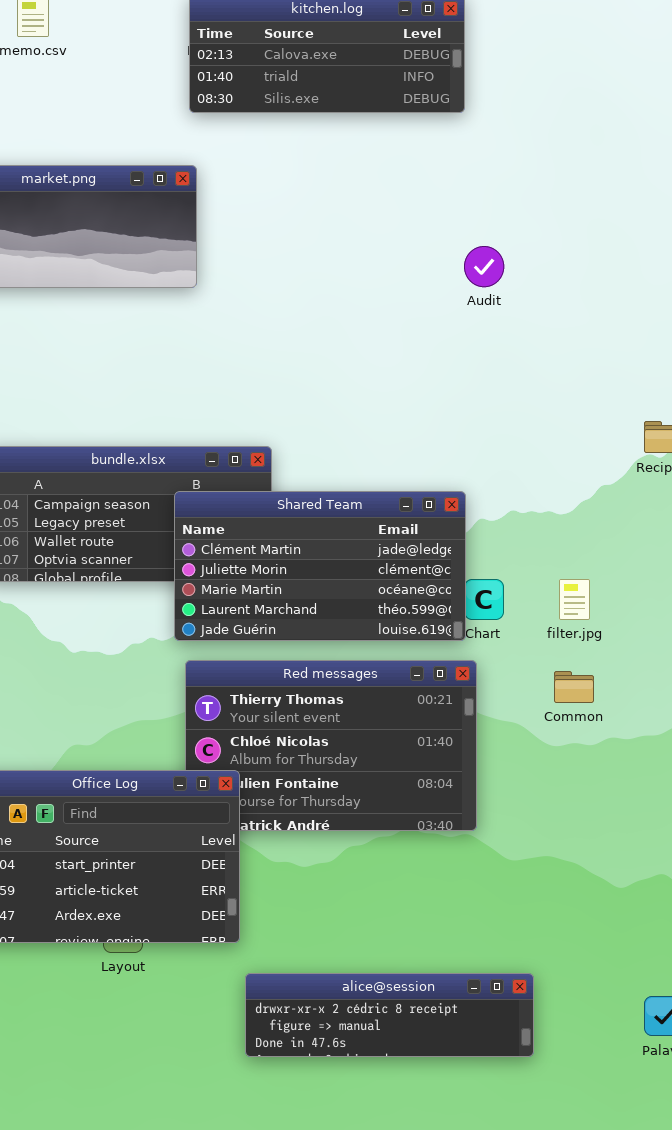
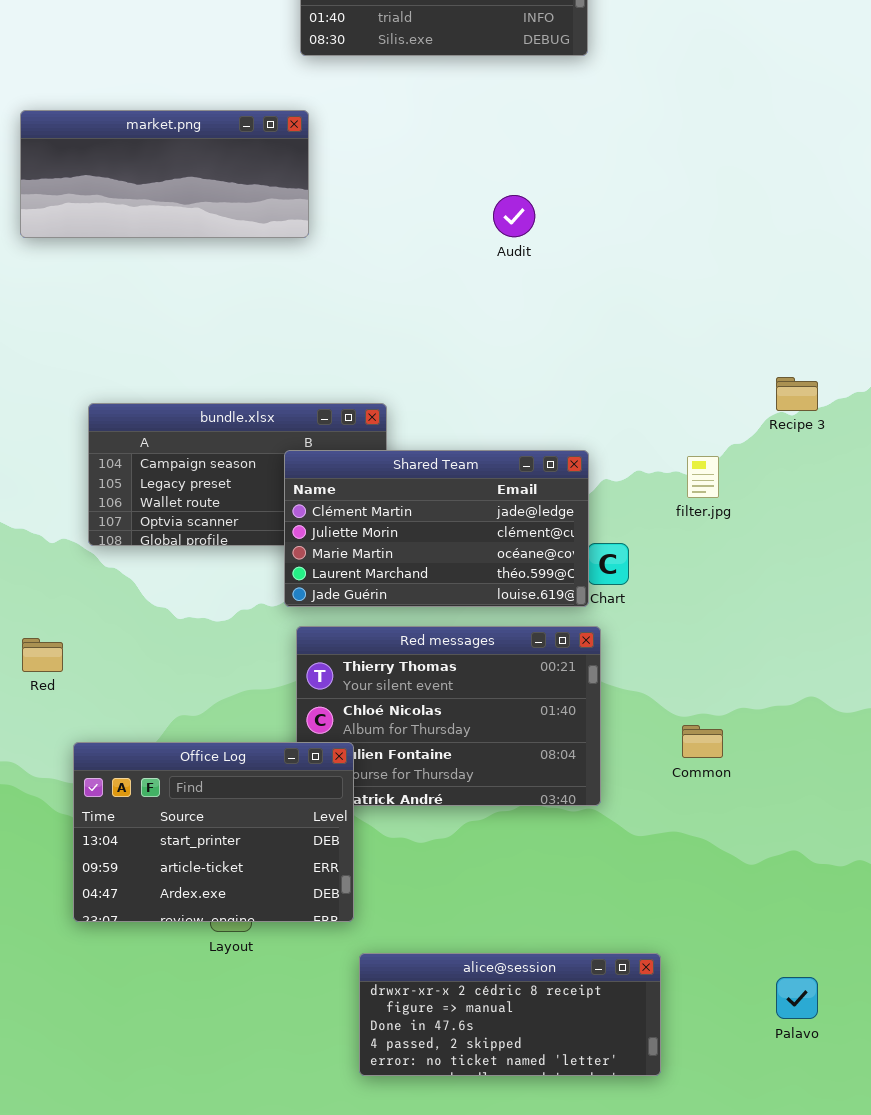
Audit: [464,246,504,287] -> [493,195,535,237], moved
filter.jpg: [559,579,590,620] -> [687,456,719,498], moved
Common: [554,671,594,703] -> [682,725,723,758], moved
alice@session: [245,973,534,1057] -> [359,953,661,1076], resized

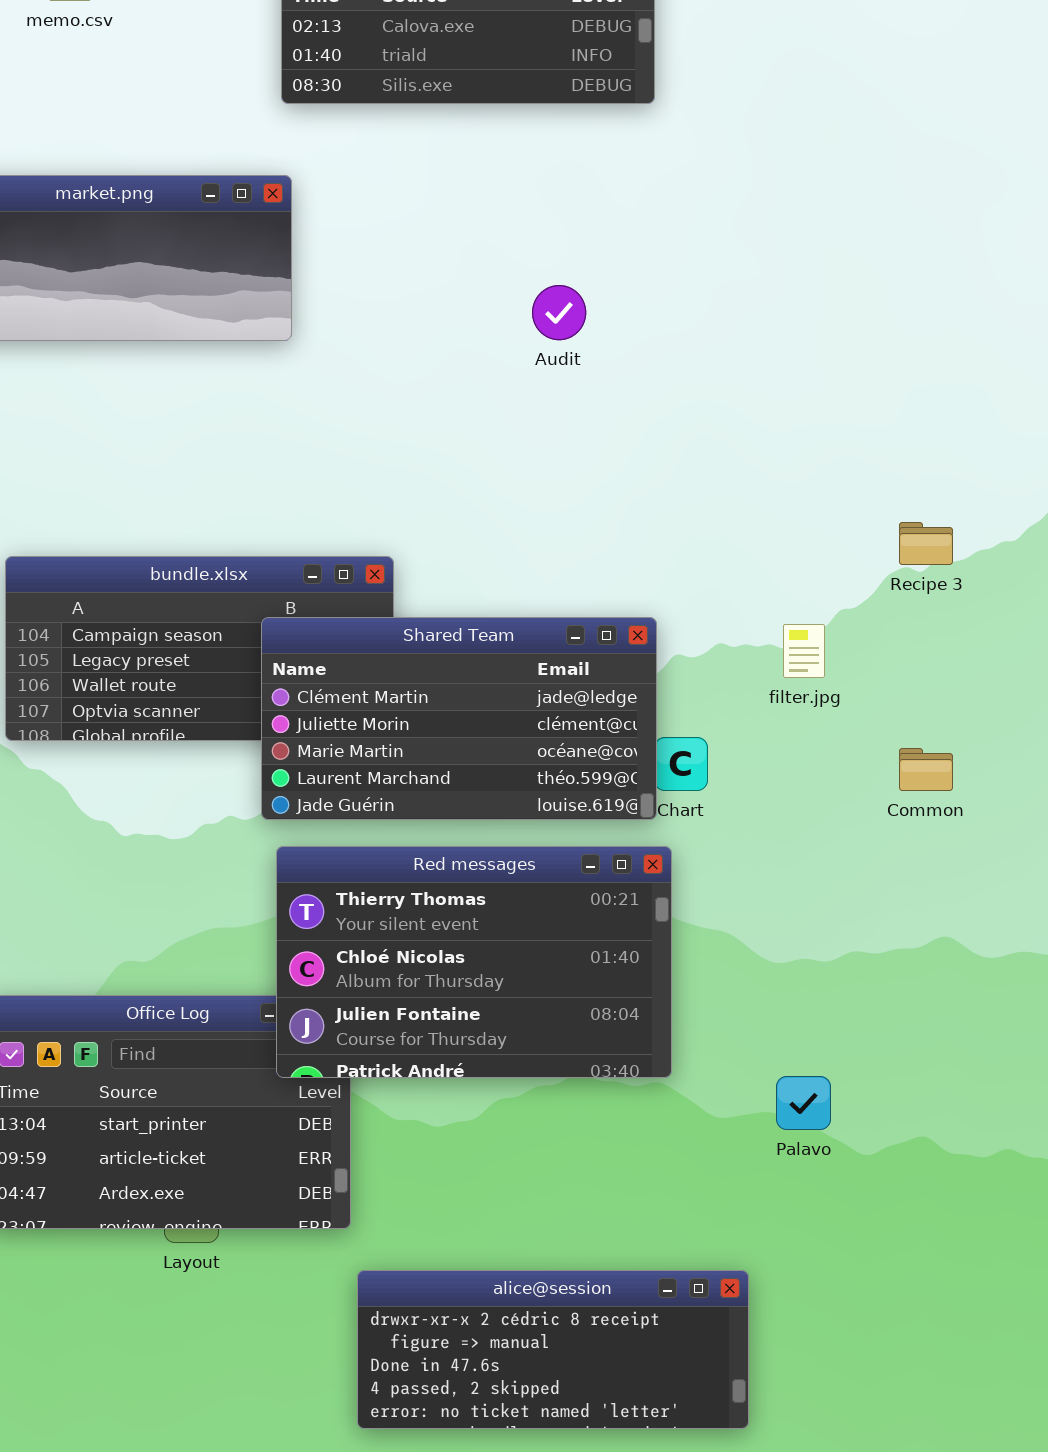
Red messages: [296,626,601,806] -> [276,846,672,1078], raised
Common: [682,725,723,758] -> [899,748,953,791], moved
Palavo: [776,977,818,1019] -> [776,1076,831,1130], moved

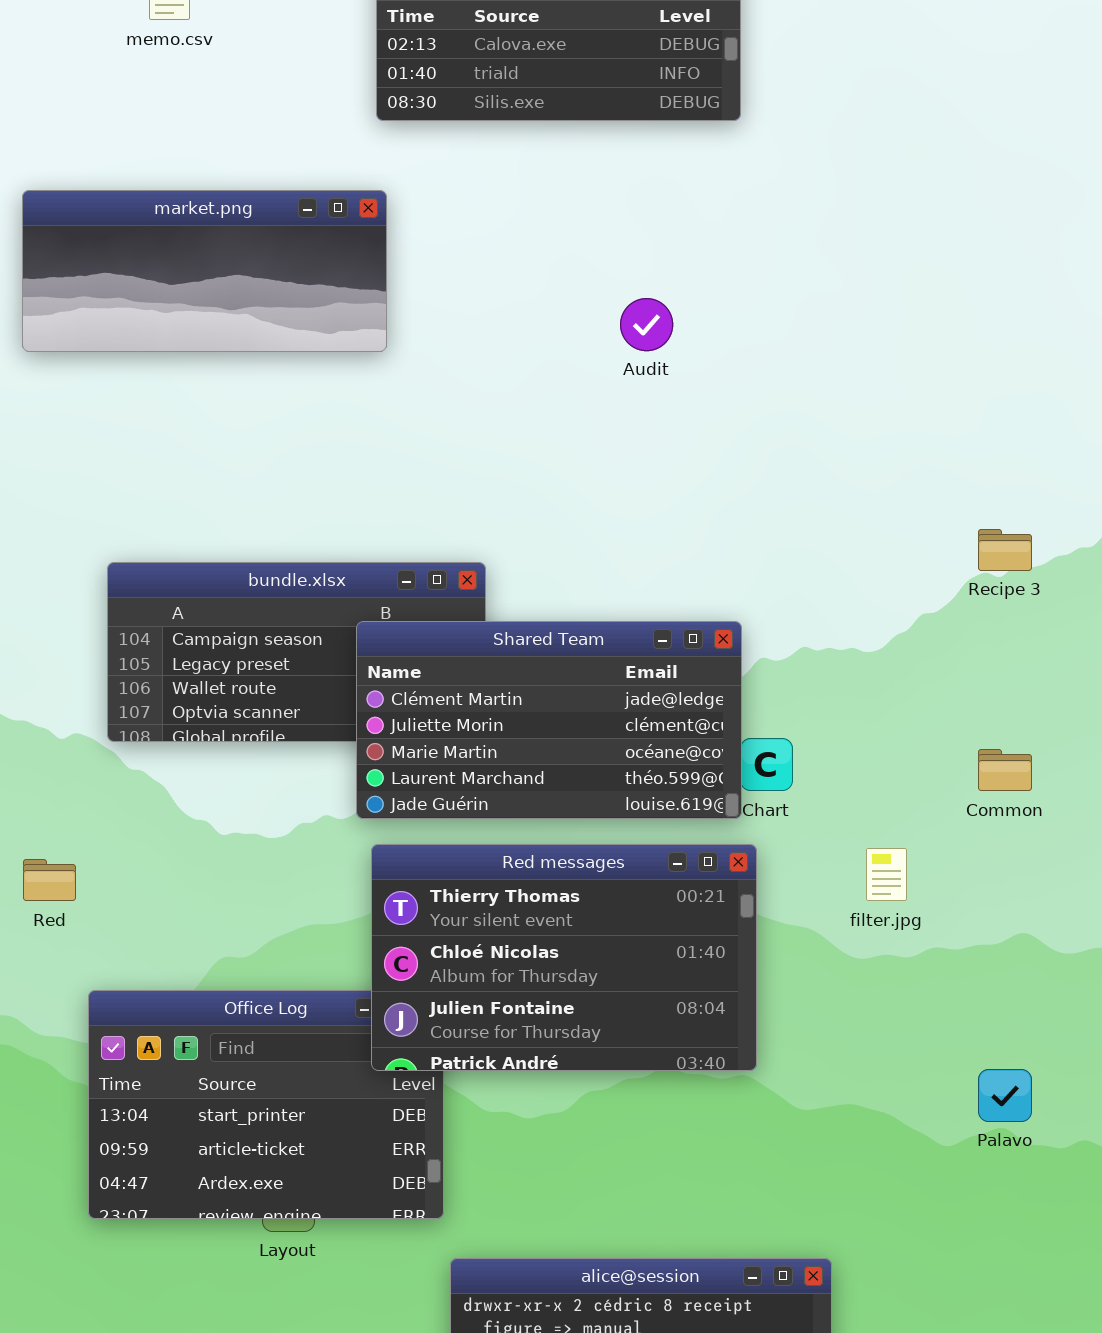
filter.jpg: [783,624,825,678] -> [866,848,907,901], moved
Palavo: [776,1076,831,1130] -> [978,1069,1032,1122], moved

